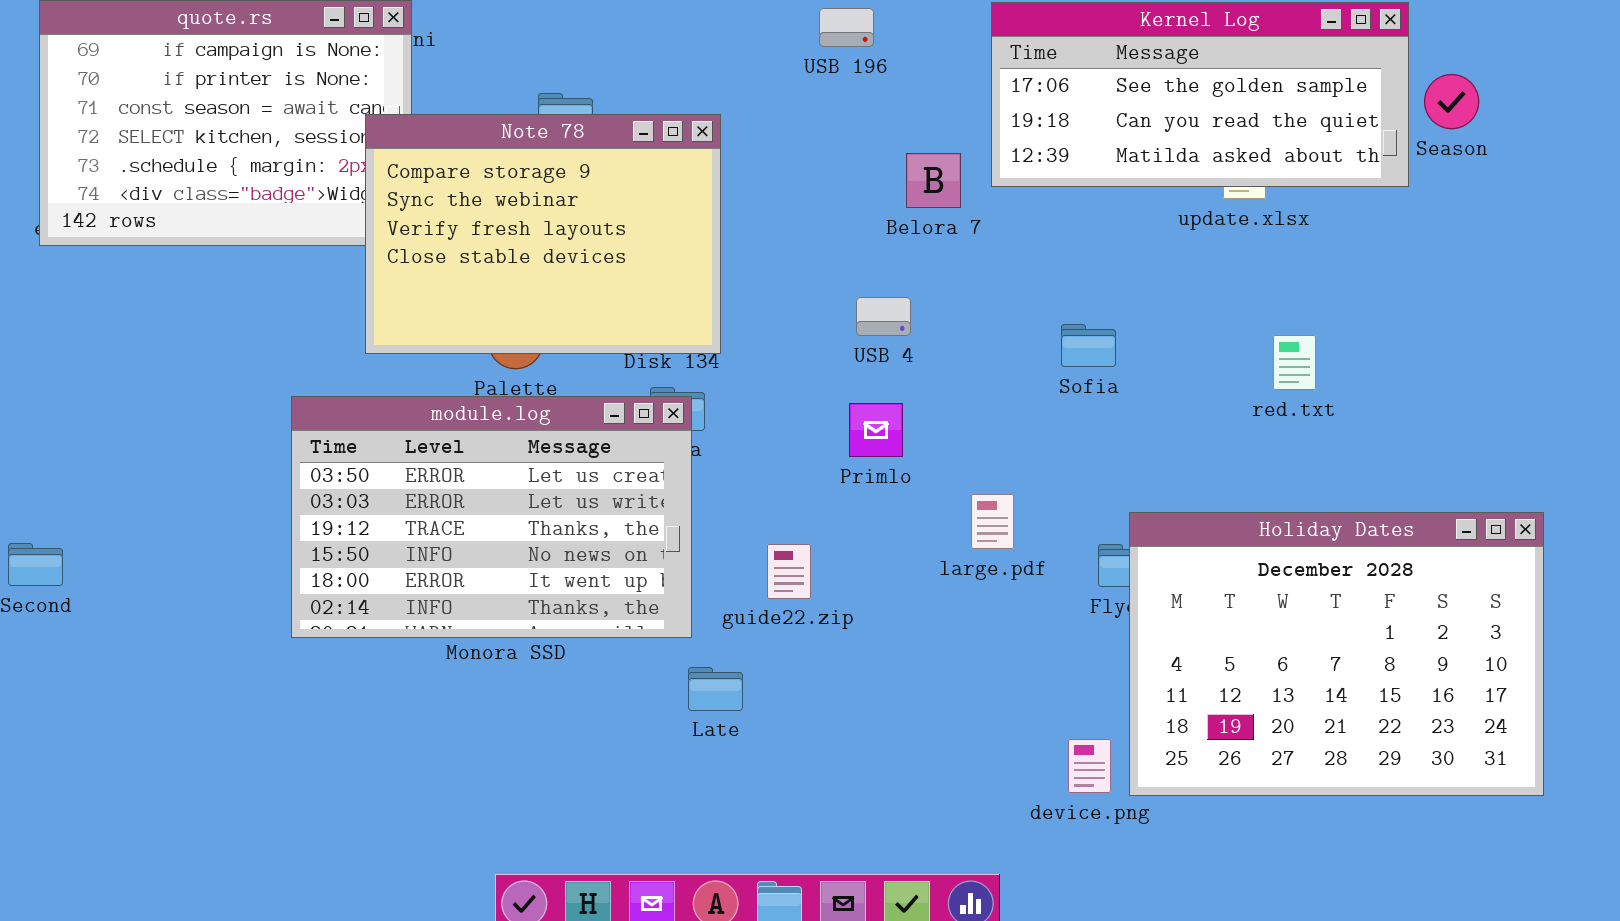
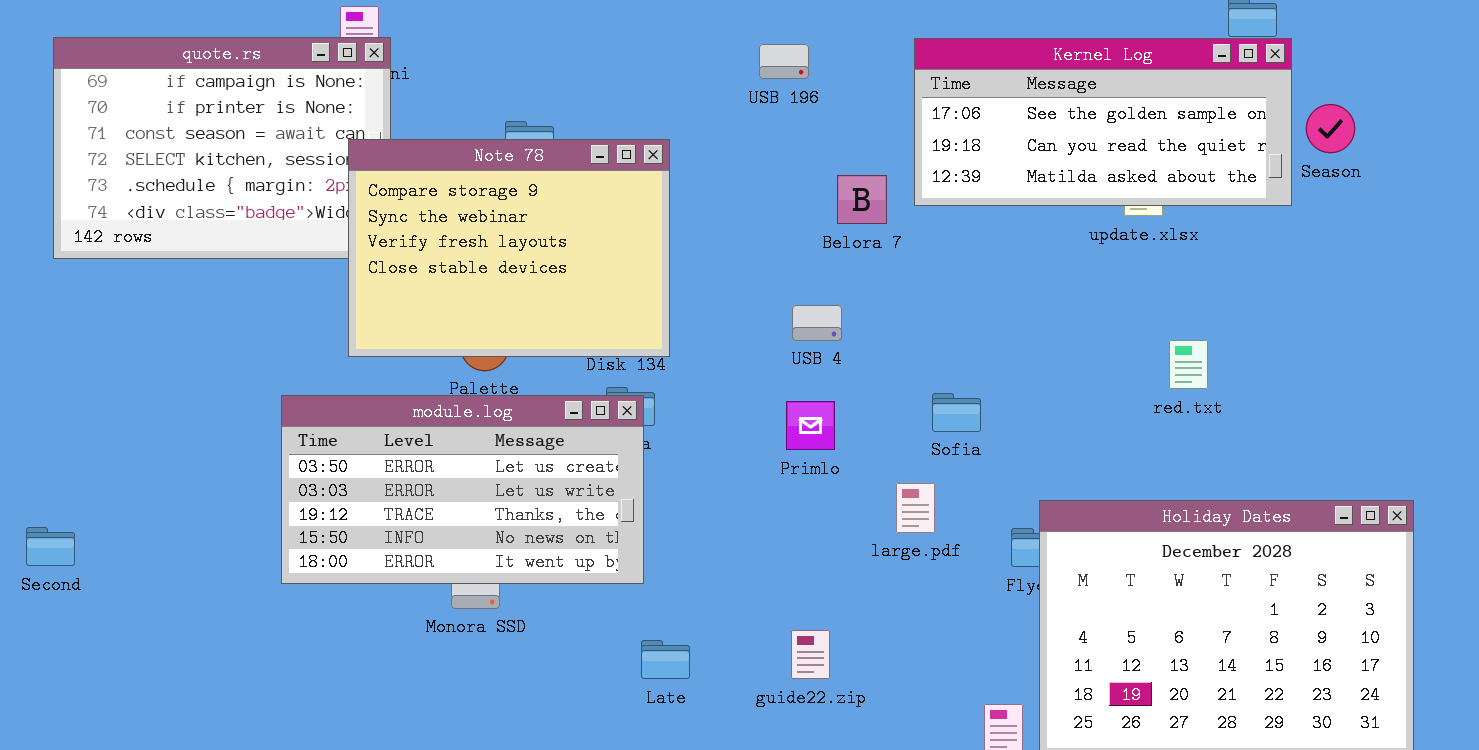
Sofia: [1061,324,1116,367] -> [932,393,981,432], moved
module.log: [291,396,692,638] -> [281,395,644,584], resized
guide22.zip: [767,544,811,599] -> [791,630,830,679], moved

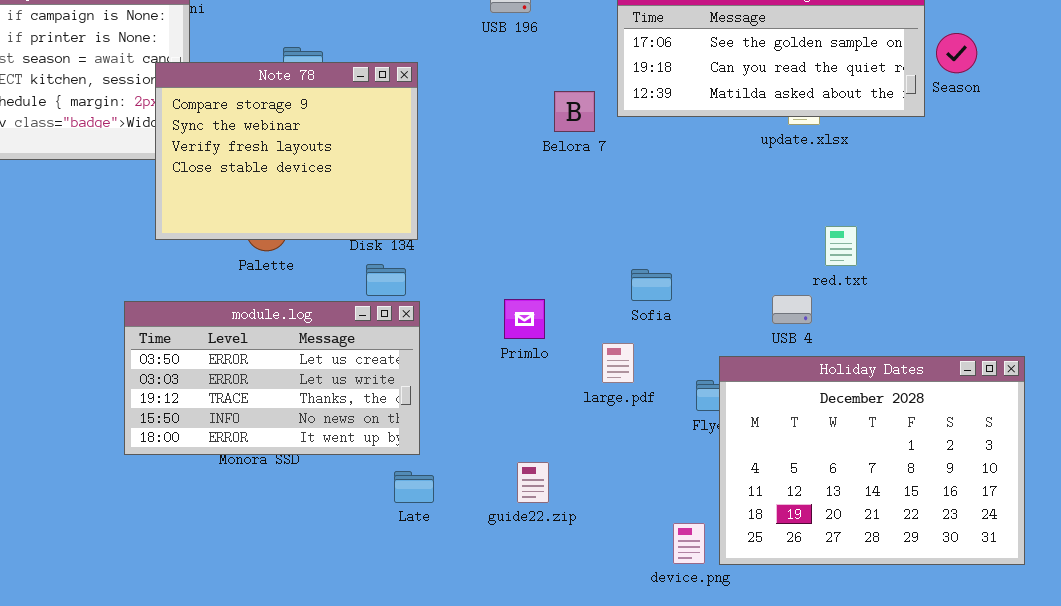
USB 4: [792,305,842,341] -> [772,295,812,324], moved
module.log: [281,395,644,584] -> [124,301,420,455], moved
Primlo: [786,401,835,450] -> [504,299,545,339], moved

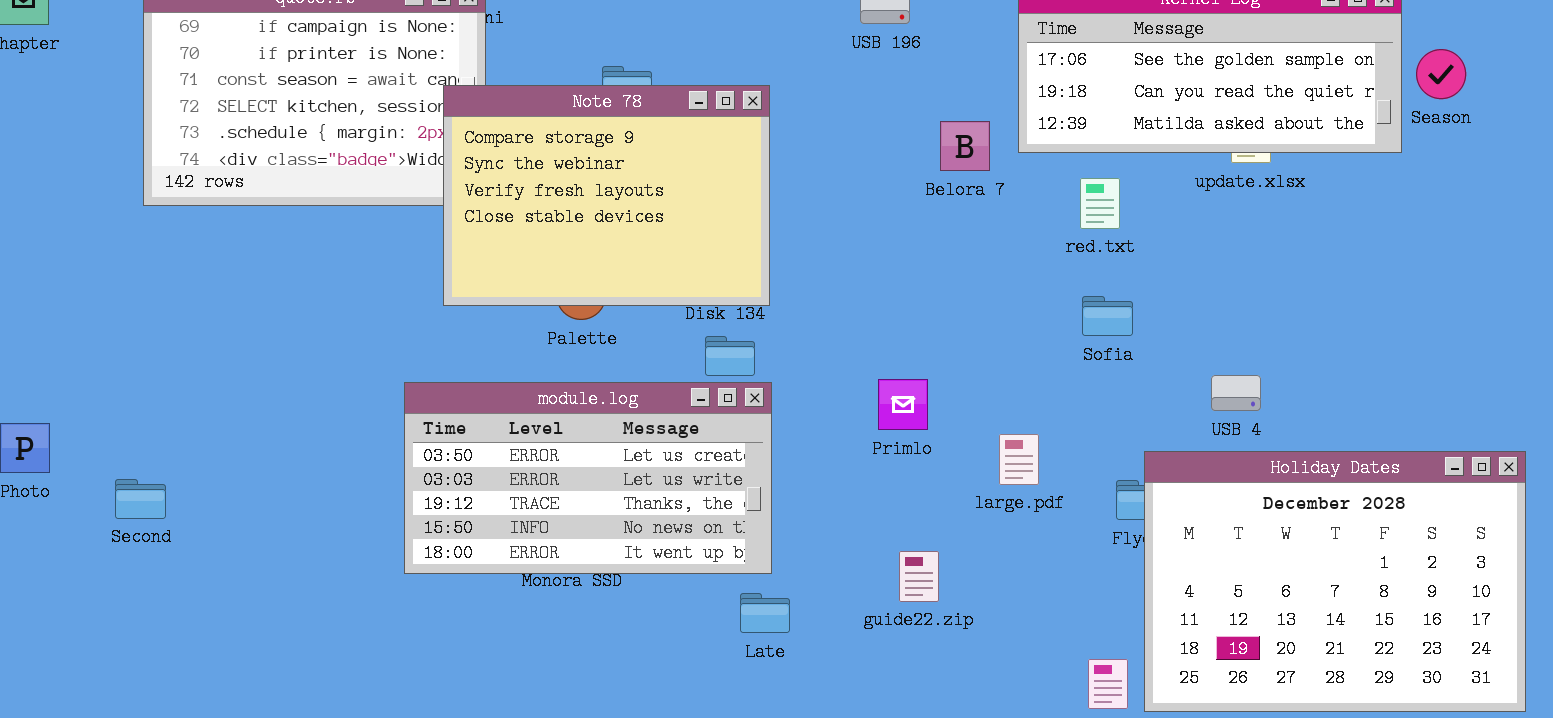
red.txt: [825,226,857,266] -> [1080,178,1120,229], moved
Sofia: [631,269,672,301] -> [1082,296,1133,336], moved
guide22.zip: [517,462,549,503] -> [899,551,939,602], moved

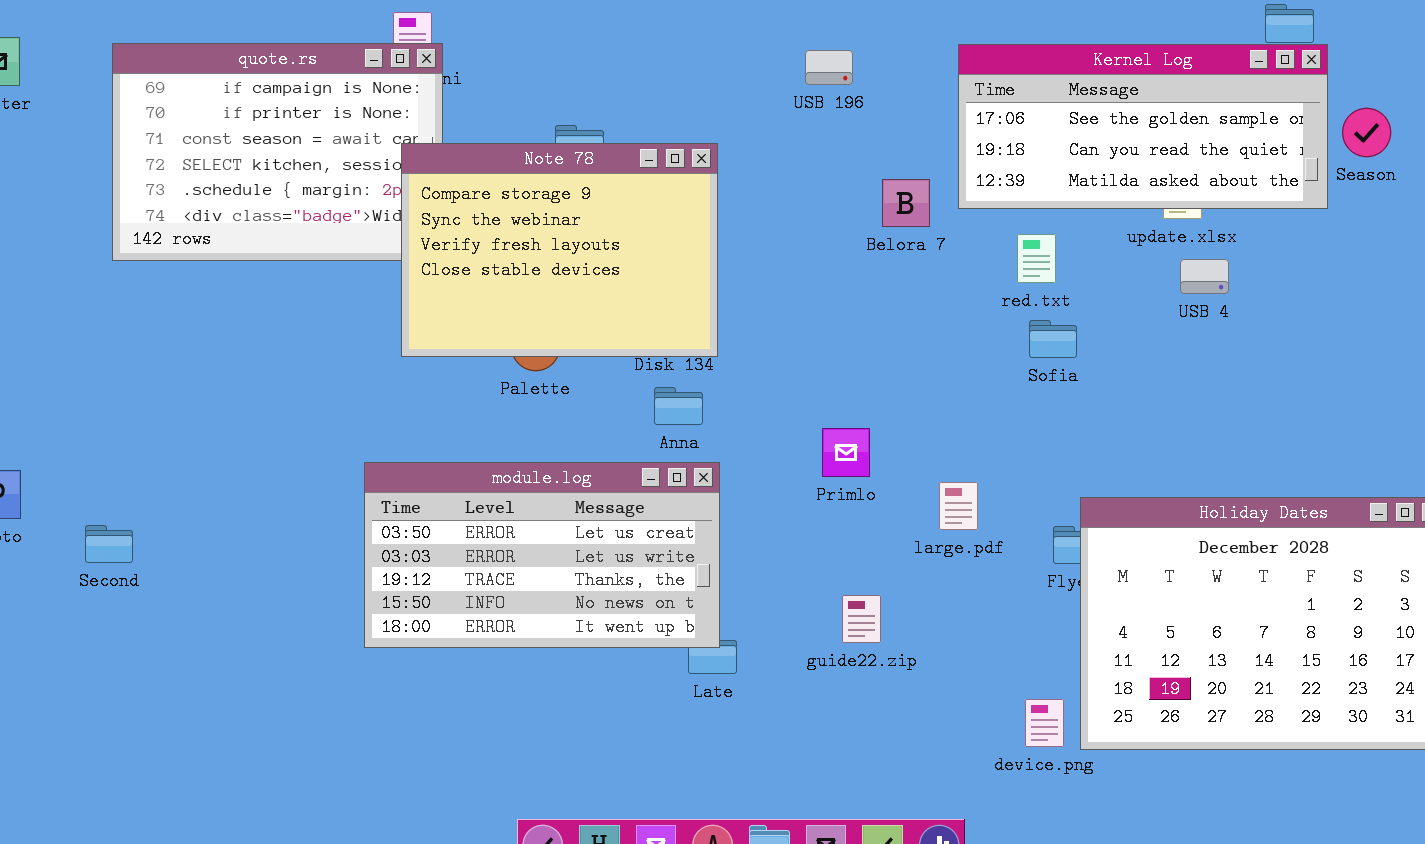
Sofia: [1082,296,1133,336] -> [1029,320,1077,358], moved
USB 4: [1211,375,1261,411] -> [1180,259,1229,294], moved
module.log: [404,382,772,574] -> [364,462,720,648], moved

